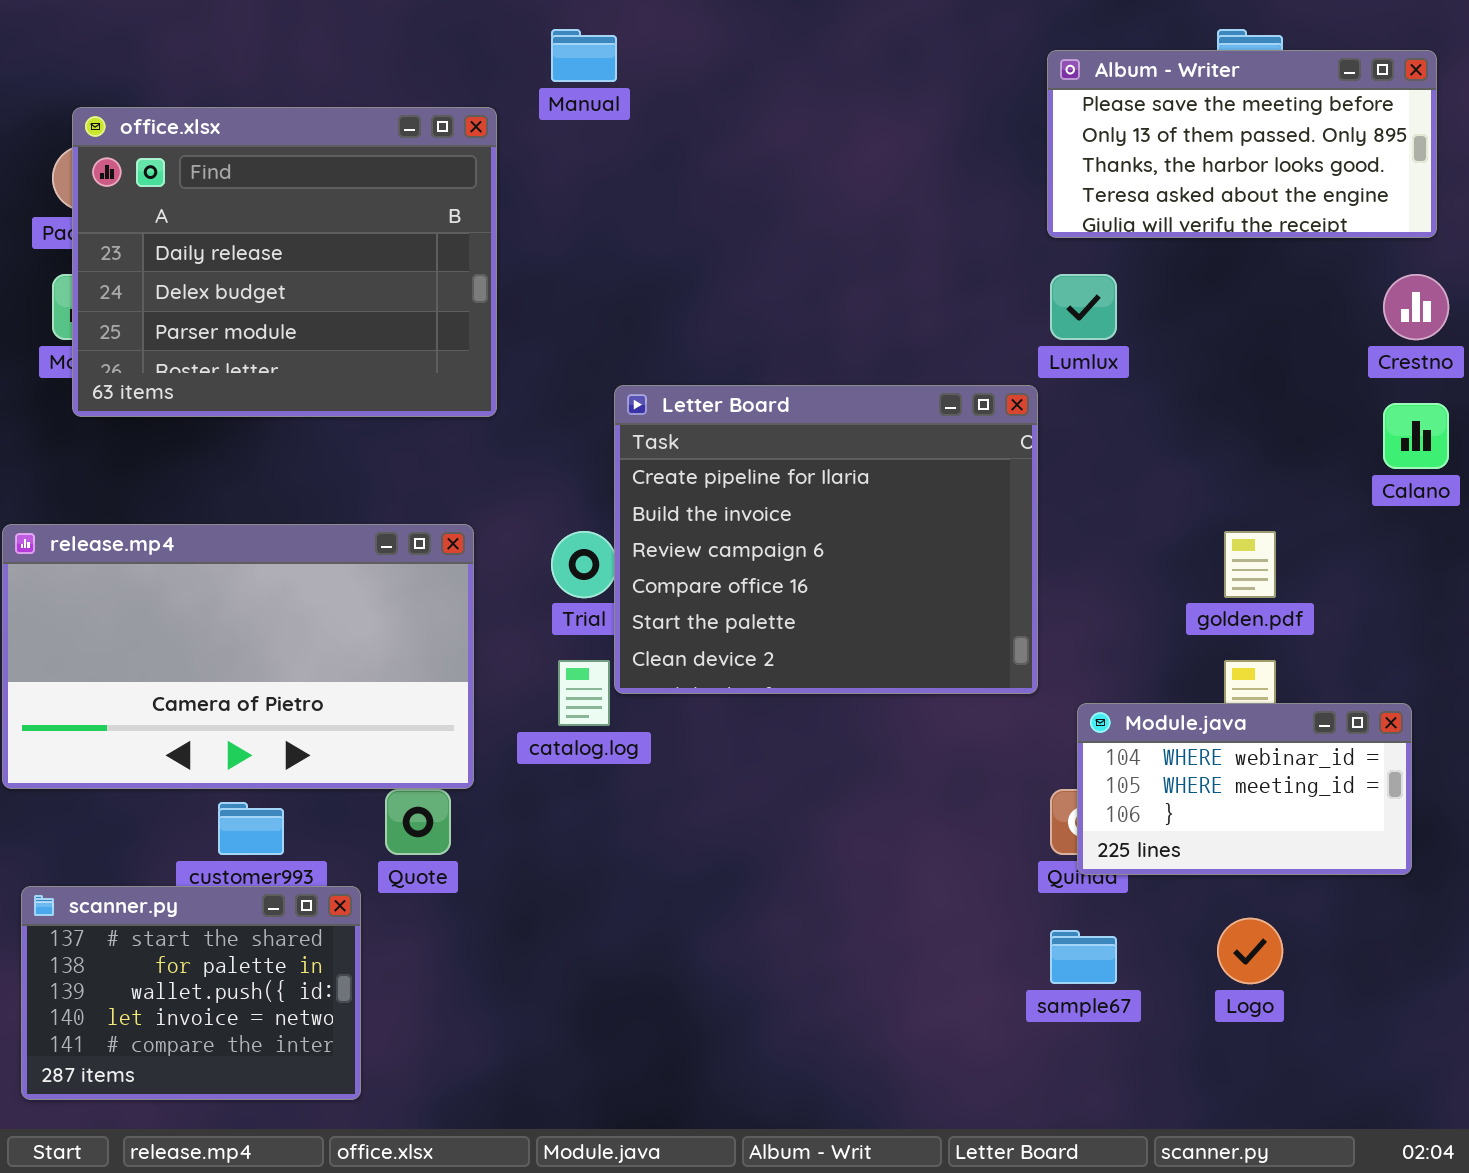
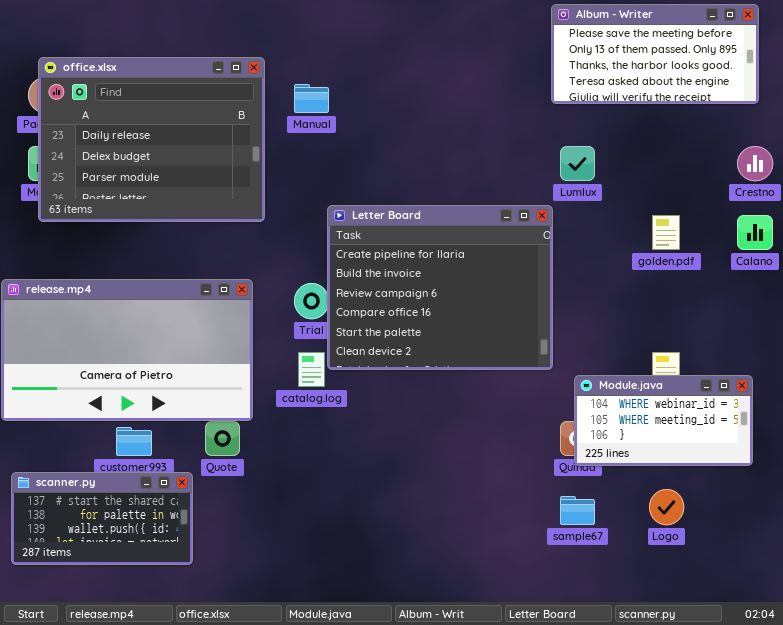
Manual: [551,29,617,82] -> [294,84,329,113], moved
Album - Writer: [1047,50,1437,238] -> [551,4,759,104], moved
golden.pdf: [1224,531,1276,598] -> [652,215,680,250], moved
scanner.py: [21,886,361,1100] -> [11,472,193,565], resized

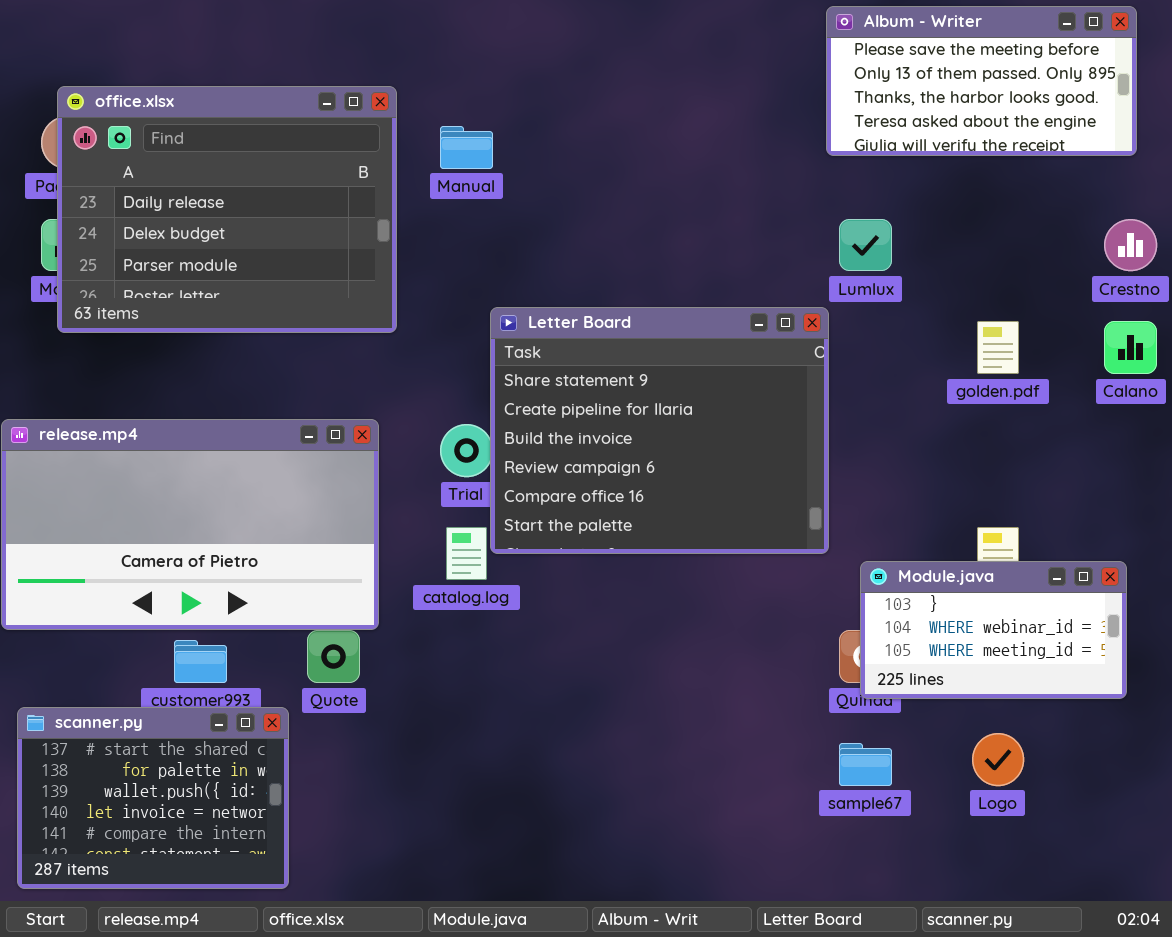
Letter Board: [327,205,553,370] -> [490,307,829,554], scrolled up 1 row
Module.java: [574,375,753,466] -> [860,561,1127,699], scrolled up 1 row
scanner.py: [11,472,193,565] -> [17,707,289,889], resized

